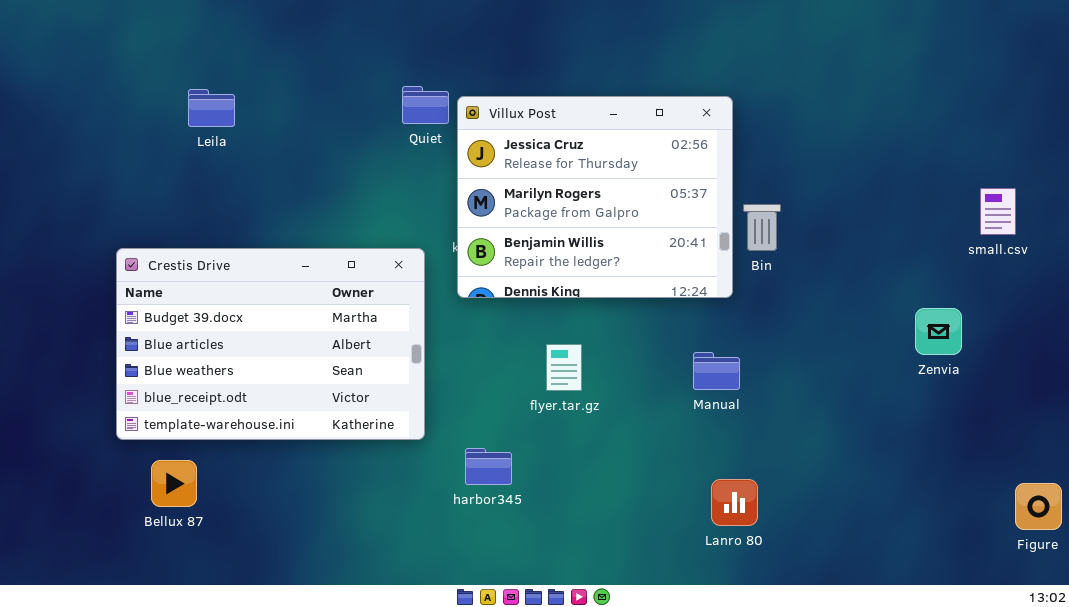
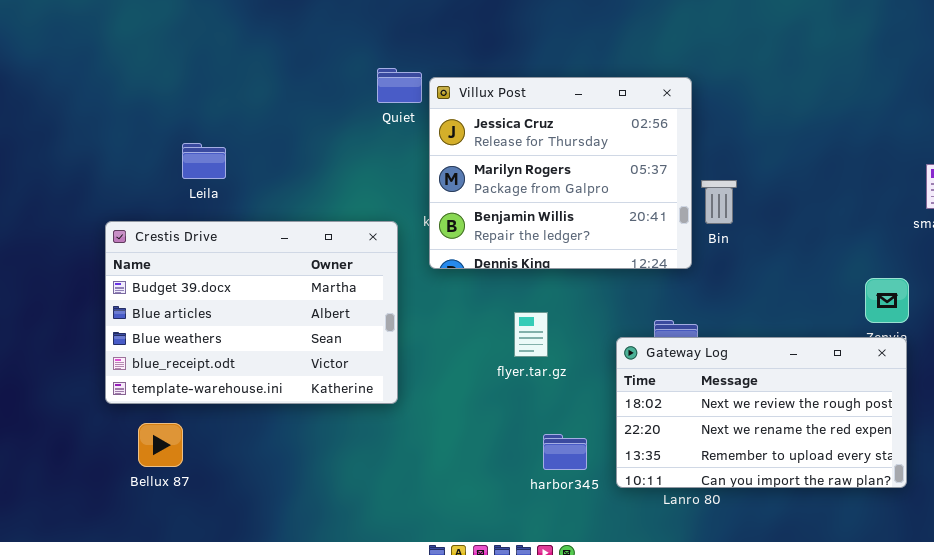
Leila: [188,89,235,127] -> [182,143,226,179], moved
Gateway Log: none -> [616,337,907,488], opened
harbor345: [465,448,512,485] -> [543,434,587,470], moved

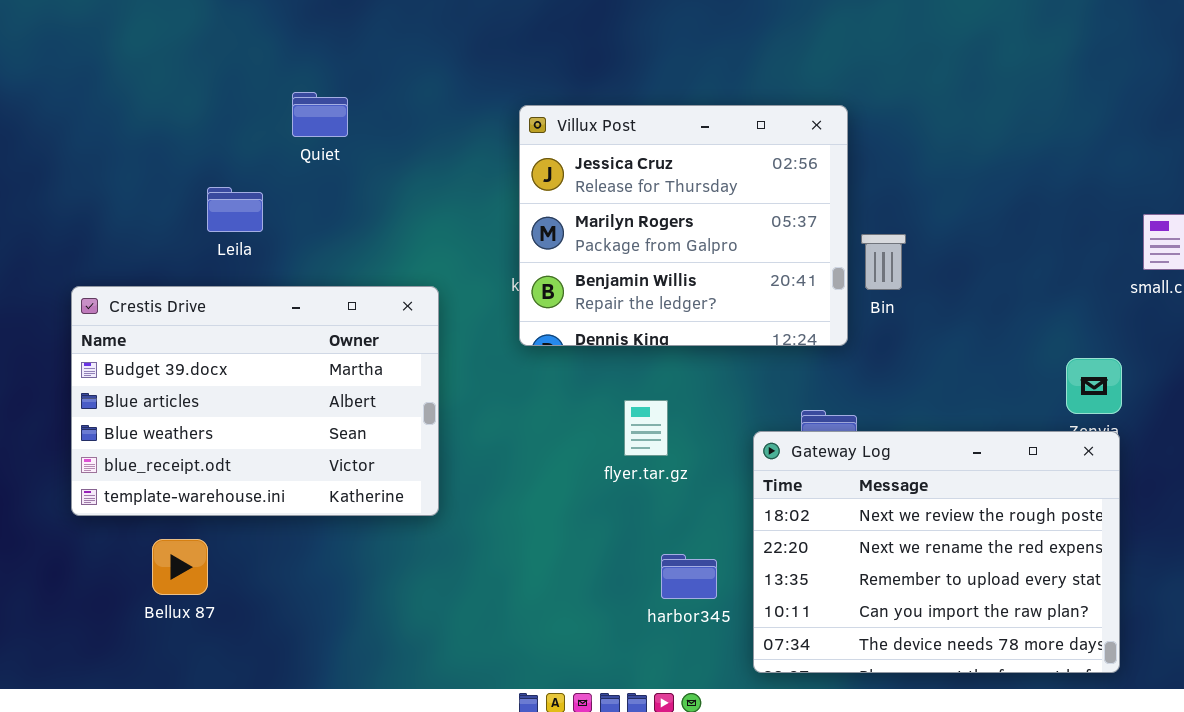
Quiet: [377,68,422,103] -> [292,92,348,137], moved
Crestis Drive: [105,221,398,404] -> [71,286,439,516], moved
Gateway Log: [616,337,907,488] -> [753,431,1120,673], resized

